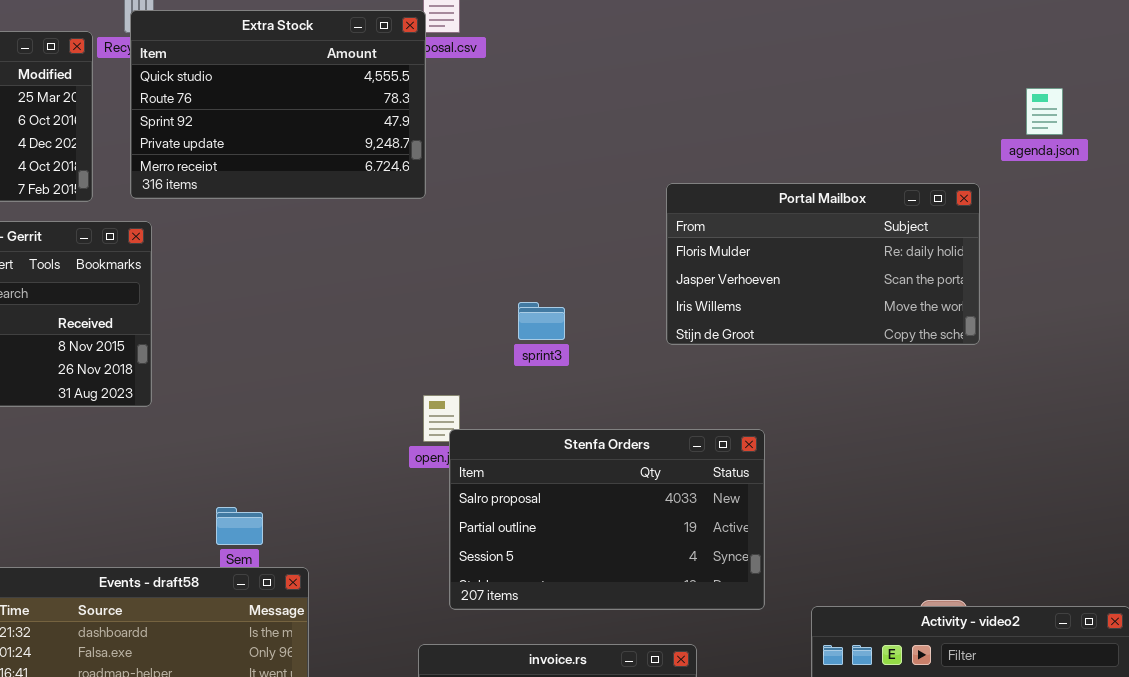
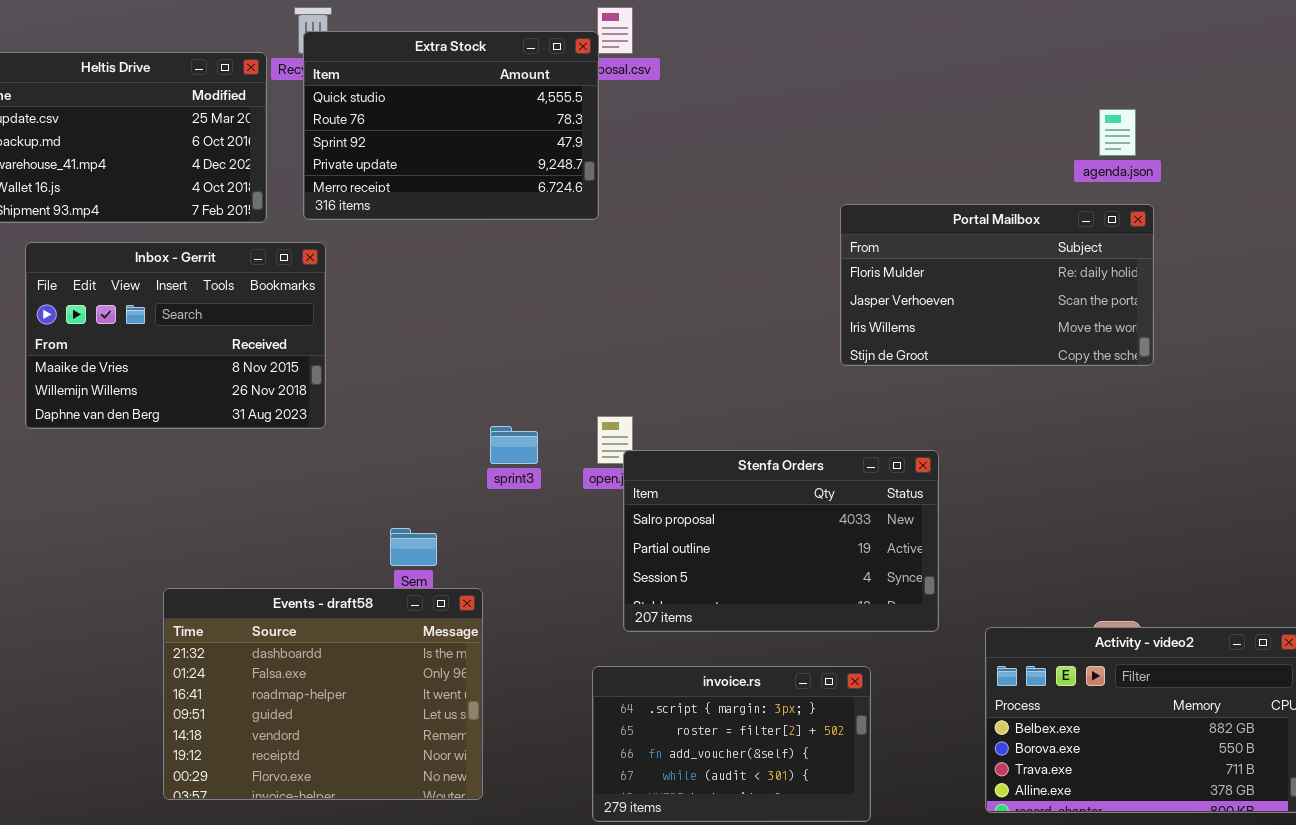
agenda.json: [1026,88,1063,135] -> [1099,109,1136,156], moved
sprint3: [518,302,565,340] -> [490,426,538,464], moved

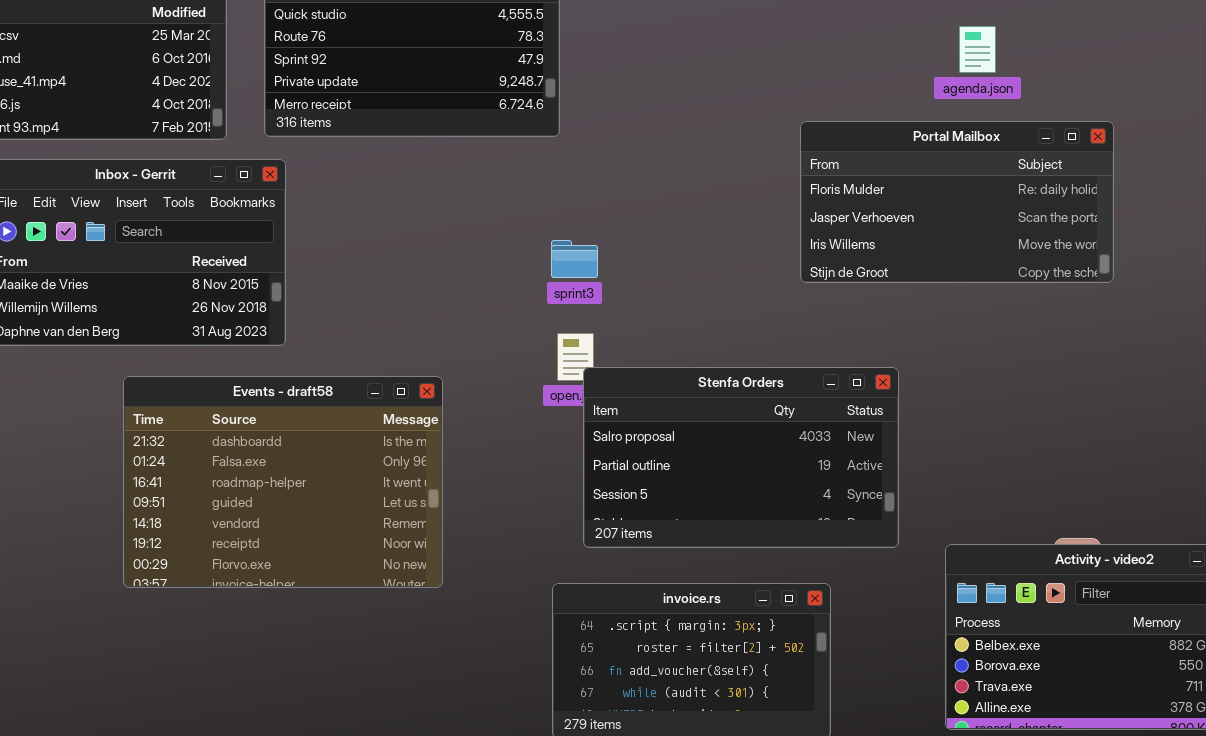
agenda.json: [1099,109,1136,156] -> [959,26,996,73], moved
sprint3: [490,426,538,464] -> [551,240,598,278], moved
Events - draft58: [163,588,483,800] -> [123,376,443,588], moved

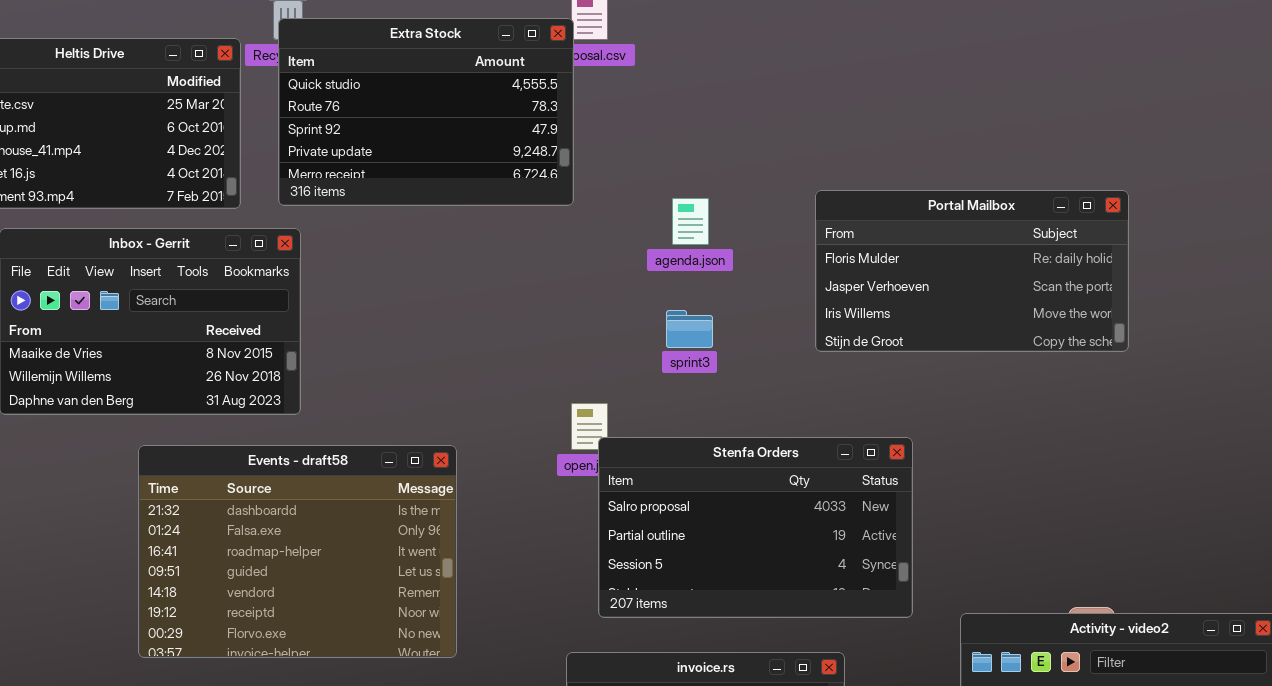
agenda.json: [959,26,996,73] -> [672,198,709,245], moved
sprint3: [551,240,598,278] -> [666,310,713,348], moved

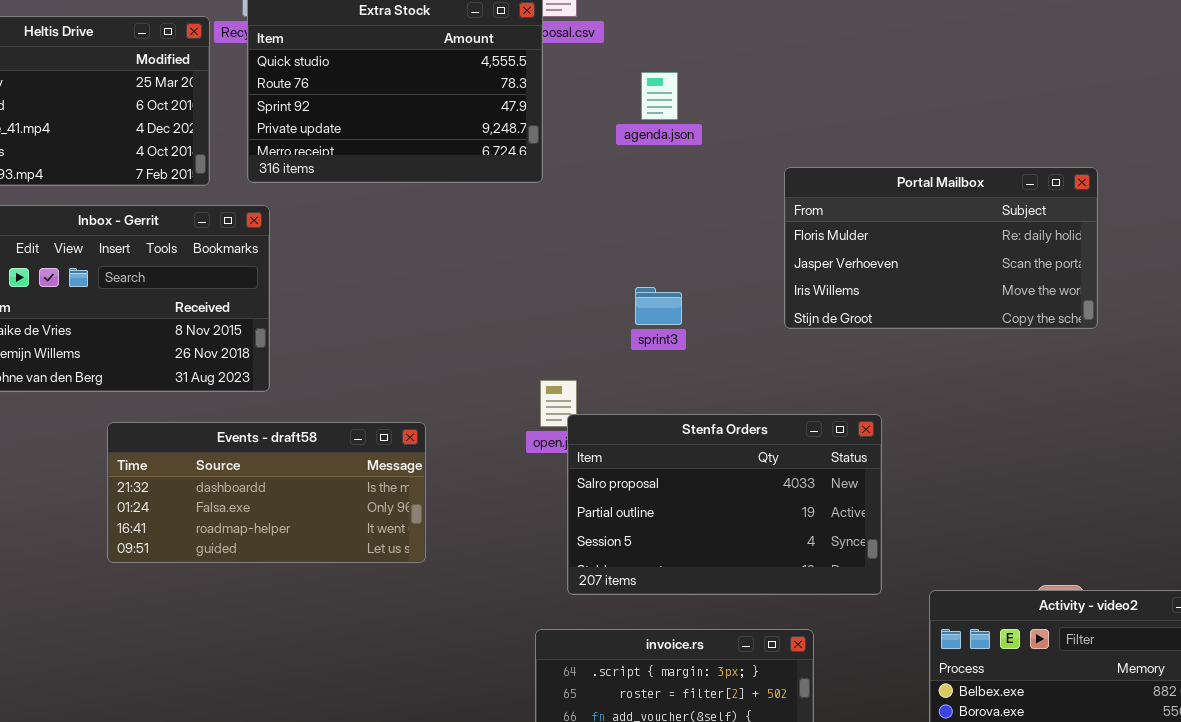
agenda.json: [672,198,709,245] -> [641,72,678,120], moved
Events - draft58: [138,445,457,658] -> [107,422,426,563], resized

